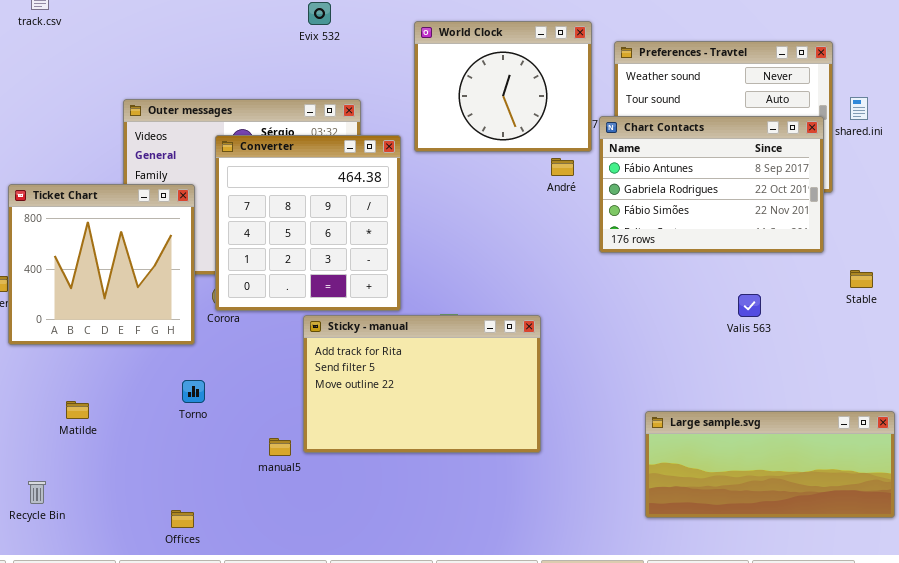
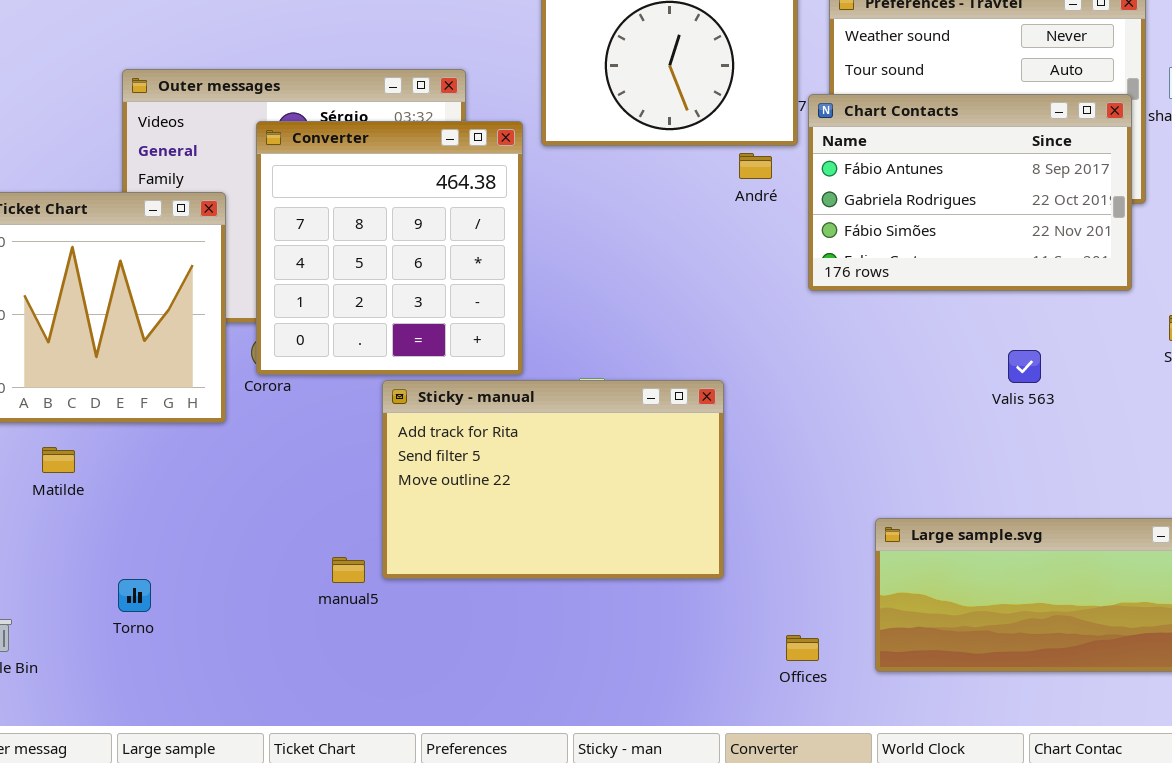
Torno: [182,380,205,403] -> [118,579,151,612], moved
Matilde: [66,401,89,419] -> [42,447,75,473], moved
Offices: [171,510,194,528] -> [786,635,819,661], moved

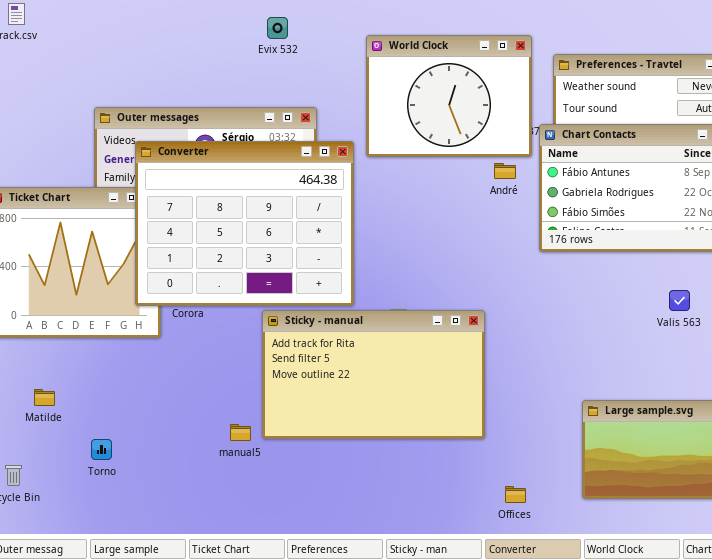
Converter: [256,121,523,375] -> [135,141,354,306], resized
Matilde: [42,447,75,473] -> [34,389,55,406], moved
Offices: [786,635,819,661] -> [505,486,526,503], moved

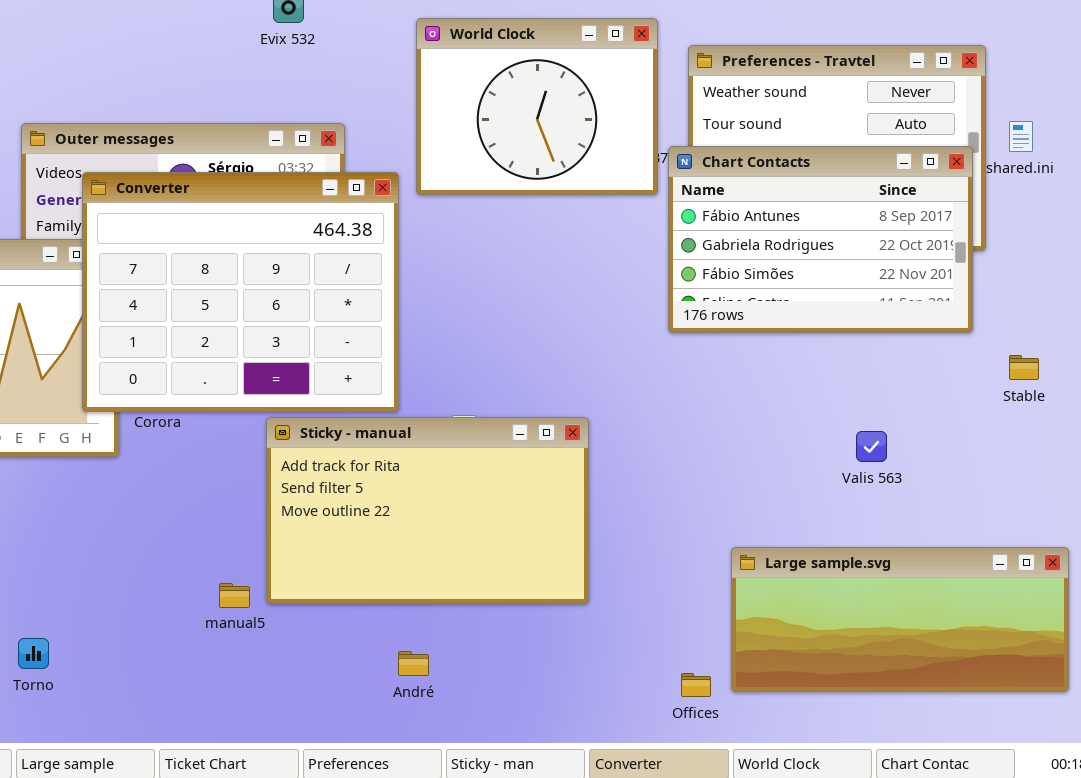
André: [494,163,516,179] -> [398,651,429,676], moved
Valis 563: [669,290,690,311] -> [856,431,887,462], moved
Torno: [91,439,112,460] -> [18,638,49,669], moved
Offices: [505,486,526,503] -> [681,673,711,697], moved

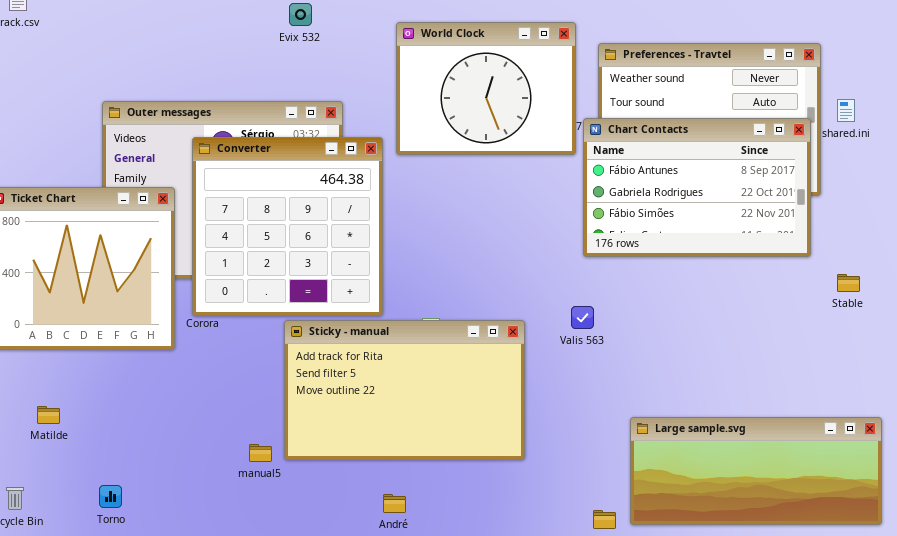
Converter: [82,172,399,412] -> [192,137,383,316], resized
Valis 563: [856,431,887,462] -> [571,306,594,329], moved

